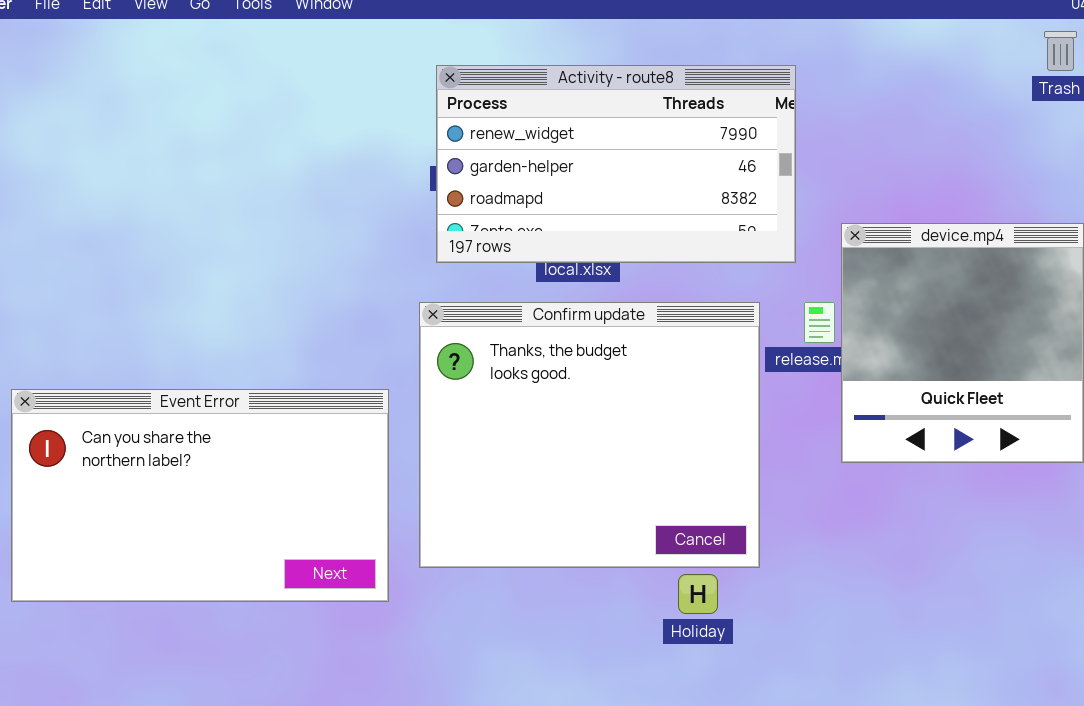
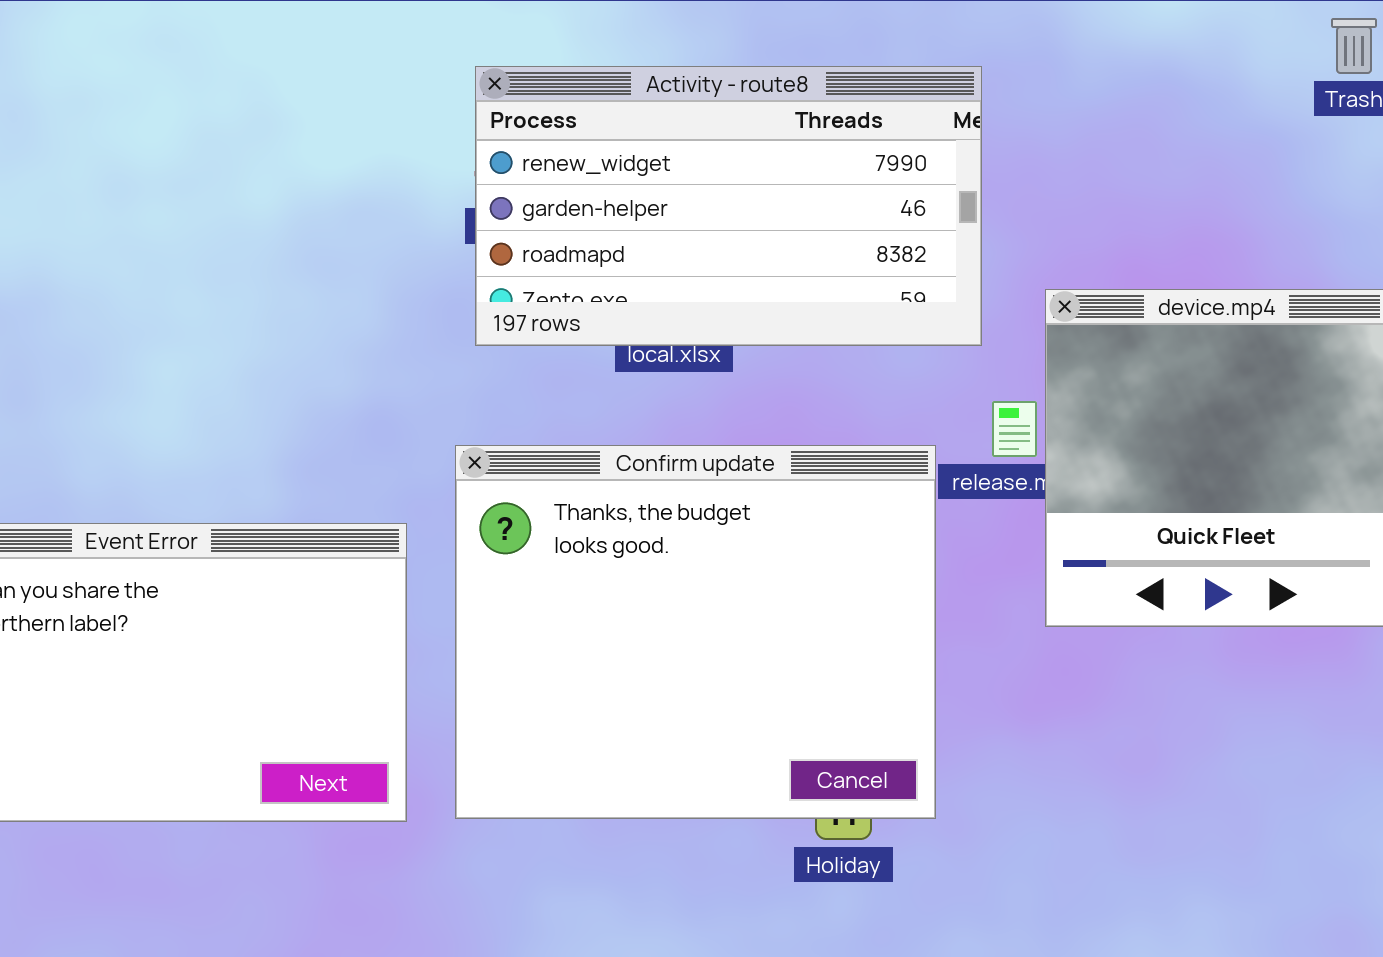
Confirm update: [419,302,760,568] -> [455,445,936,819], moved

